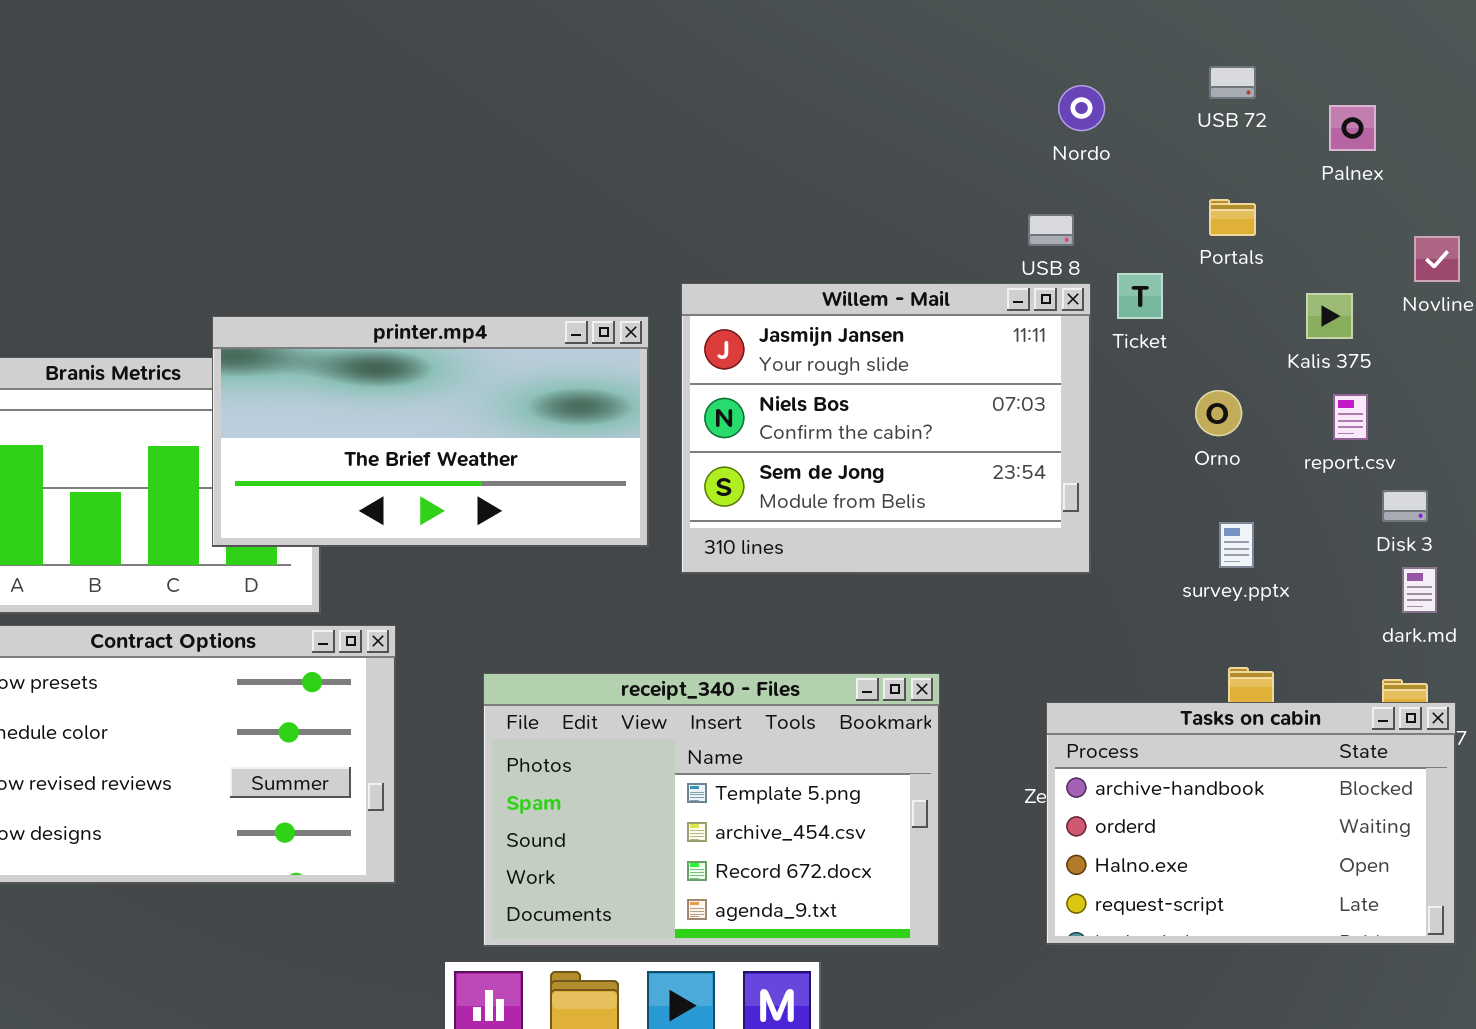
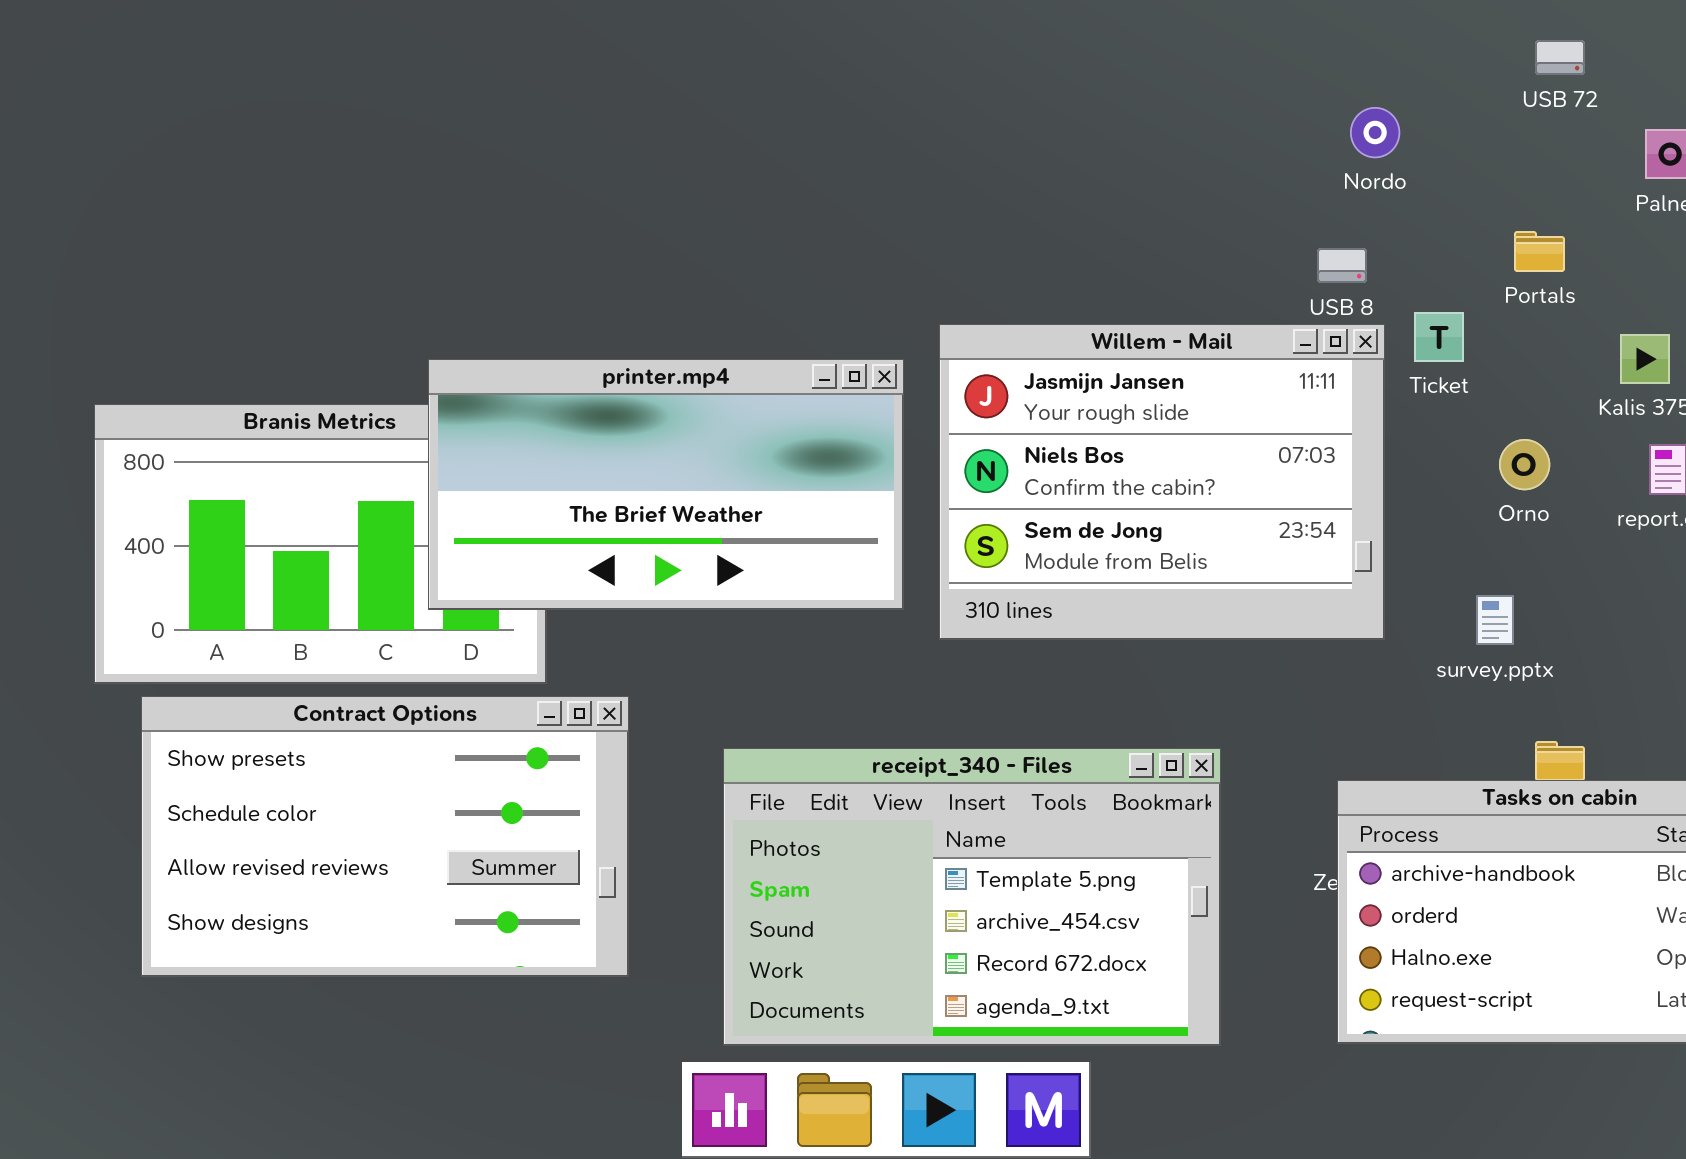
USB 72: [1209,66,1256,99] -> [1535,40,1585,75], moved
survey.pptx: [1219,522,1254,568] -> [1476,595,1514,645], moved

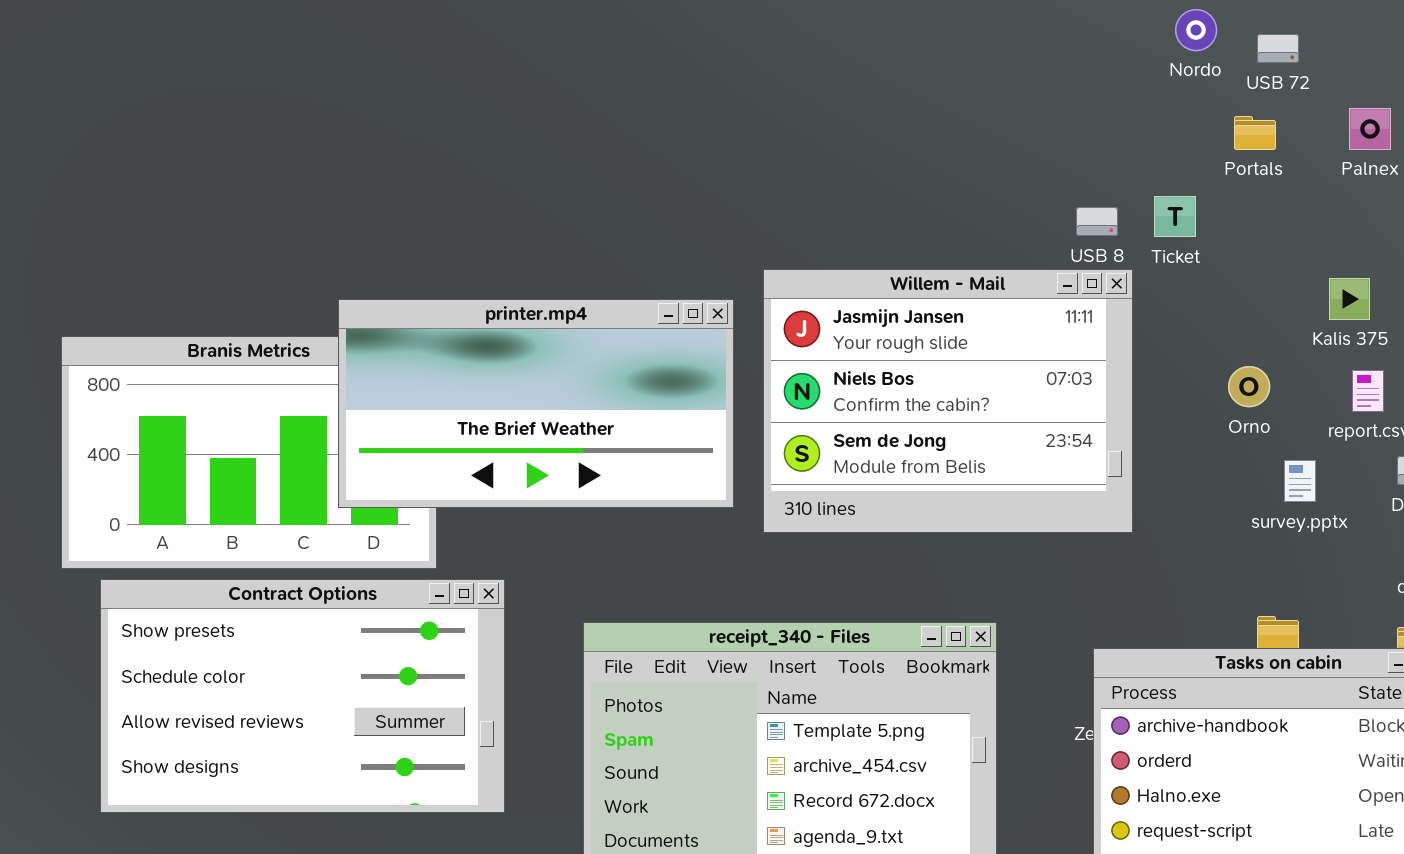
Nordo: [1350,107,1400,158] -> [1175,9,1217,51], moved
Portals: [1514,231,1565,272] -> [1234,116,1276,150], moved
Ticket: [1414,312,1464,362] -> [1154,196,1196,237], moved
survey.pptx: [1476,595,1514,645] -> [1284,460,1316,502], moved

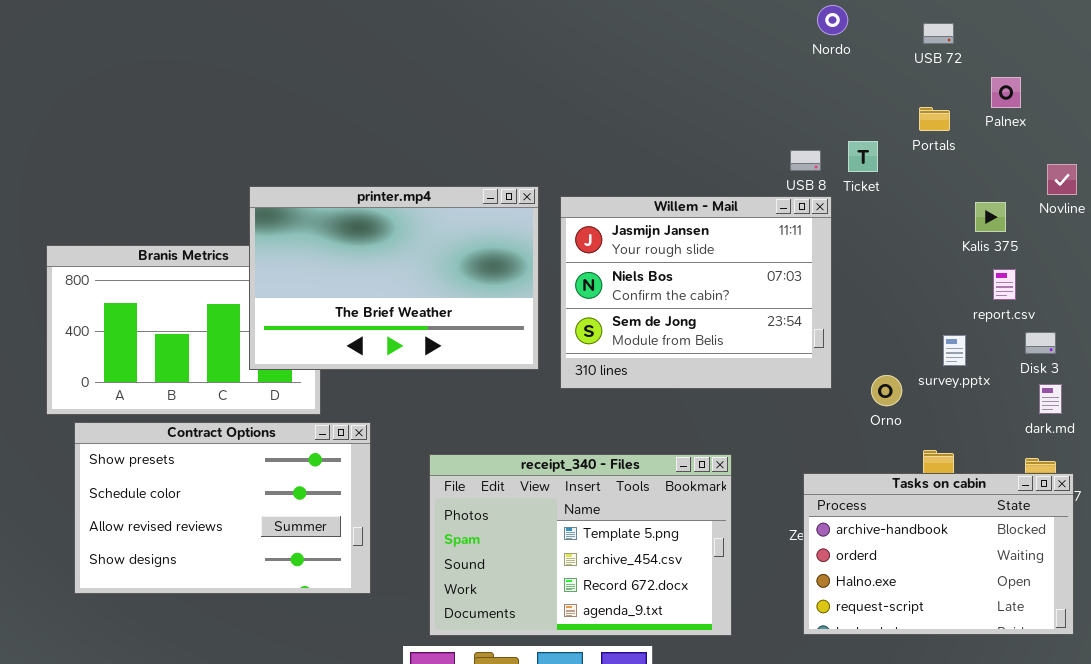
Nordo: [1175,9,1217,51] -> [817,5,848,35], moved
Portals: [1234,116,1276,150] -> [919,107,950,131], moved
printer.mp4: [338,299,734,508] -> [249,186,539,370], resized
Orno: [1228,366,1270,407] -> [871,375,902,406], moved

